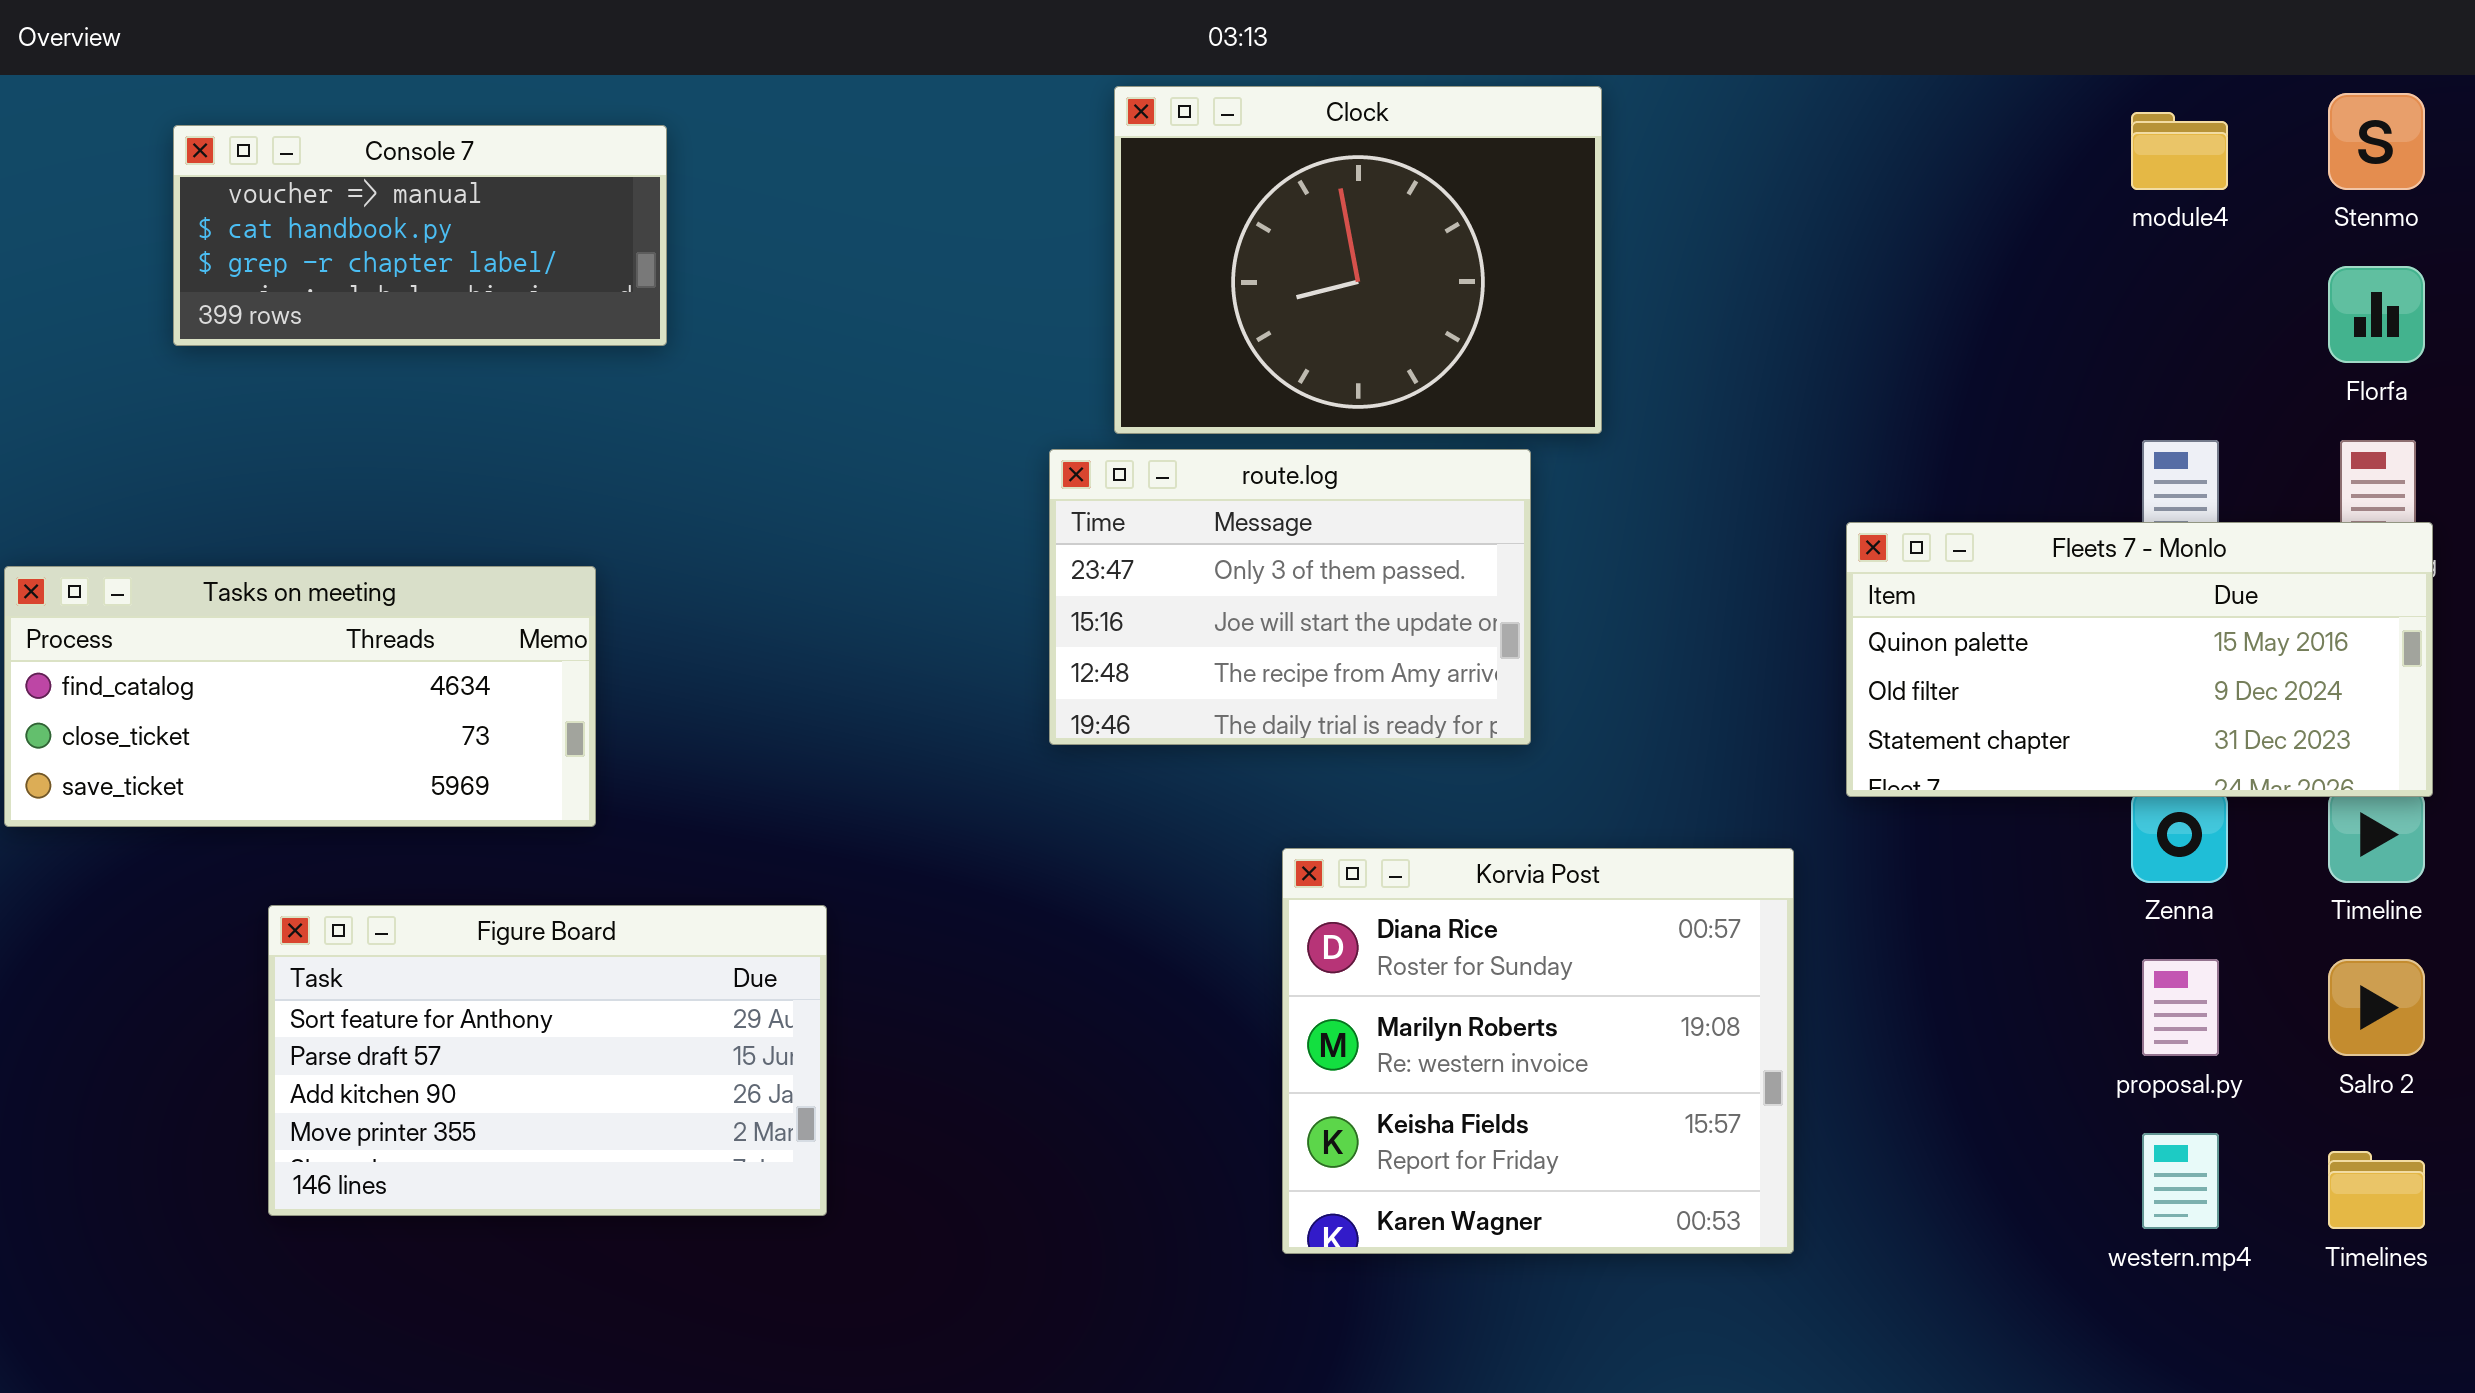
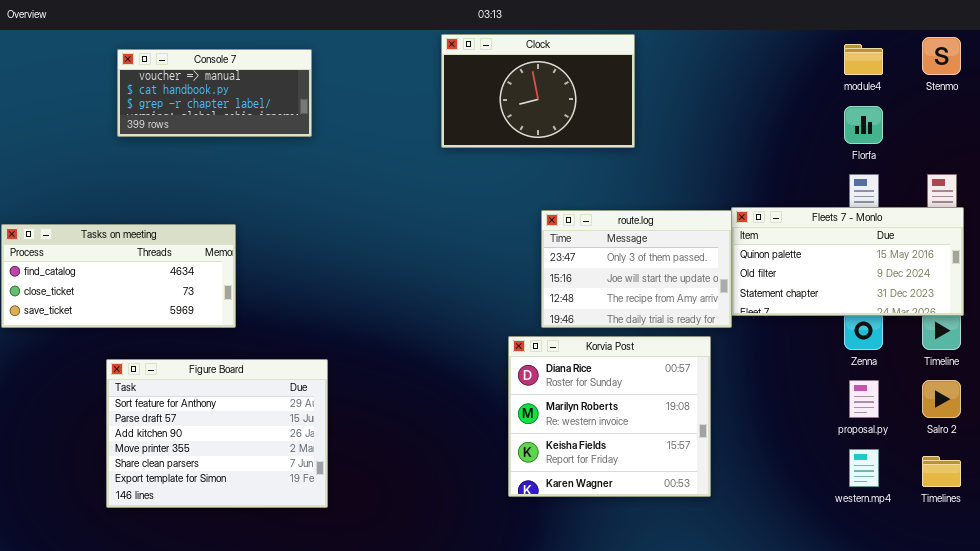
Clock: [1114,86,1602,434] -> [441,34,635,148], resized
Console 7: [173,125,667,346] -> [117,49,312,137], moved
Florfa: [2328,266,2425,363] -> [844,106,883,144], moved
route.log: [1049,449,1531,745] -> [541,210,732,328], moved
Figure Board: [268,905,827,1216] -> [106,359,328,508], resized

